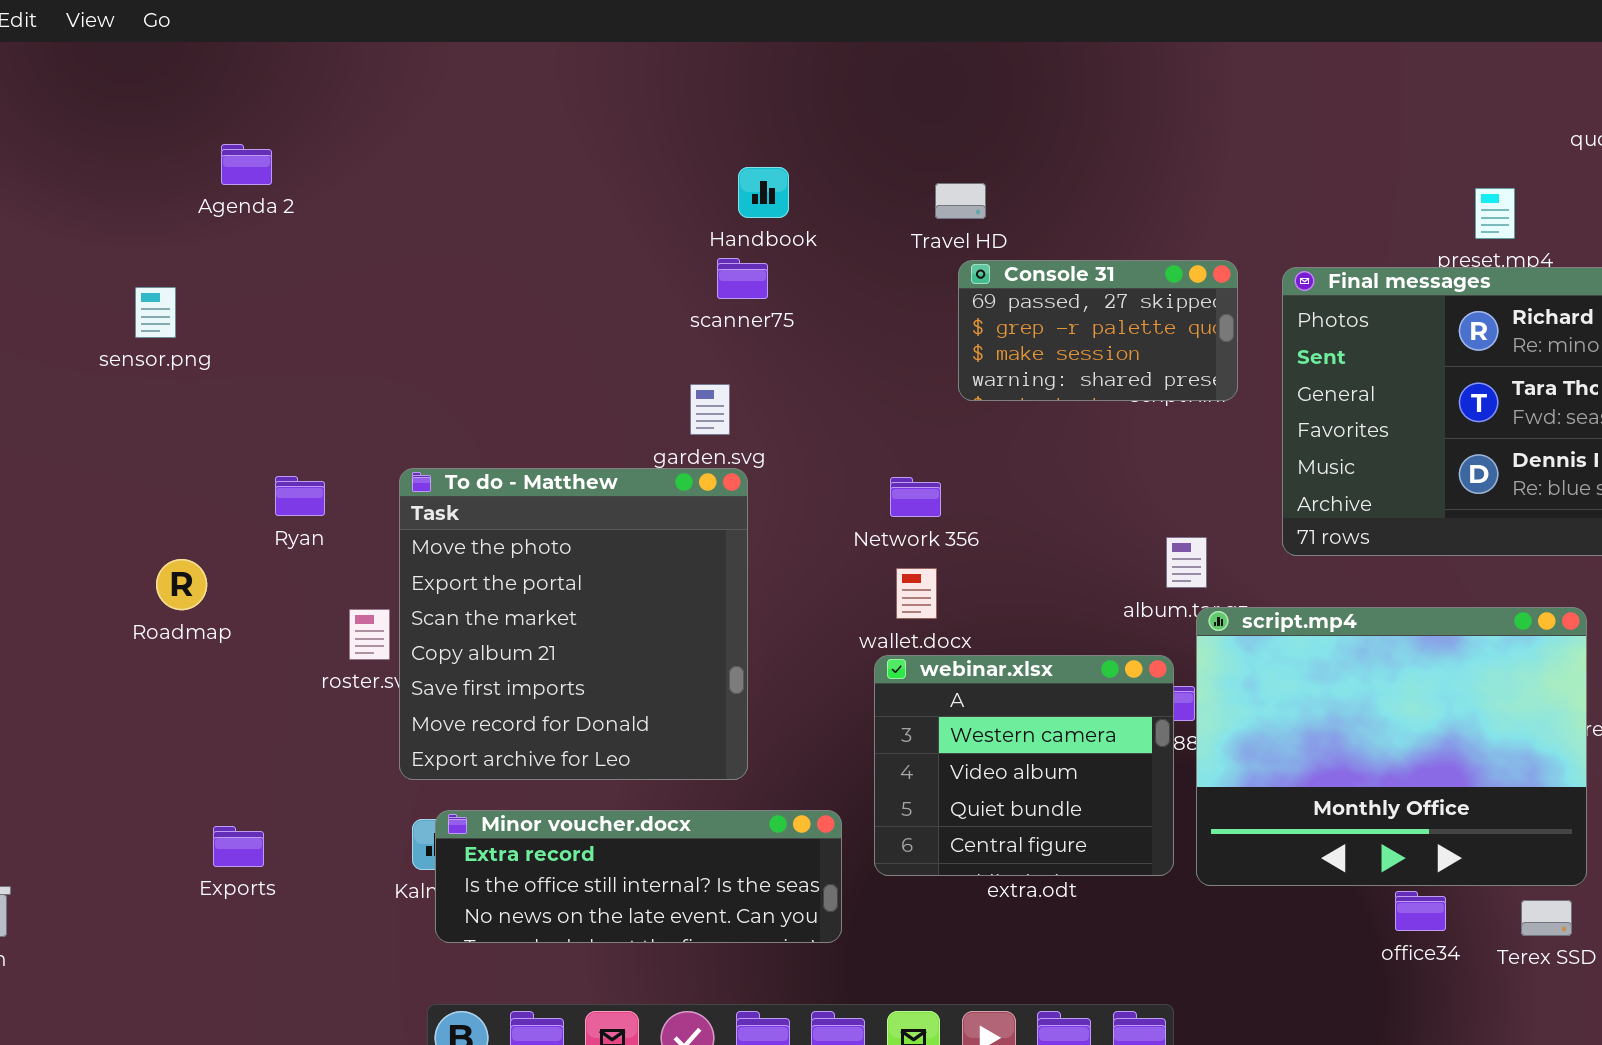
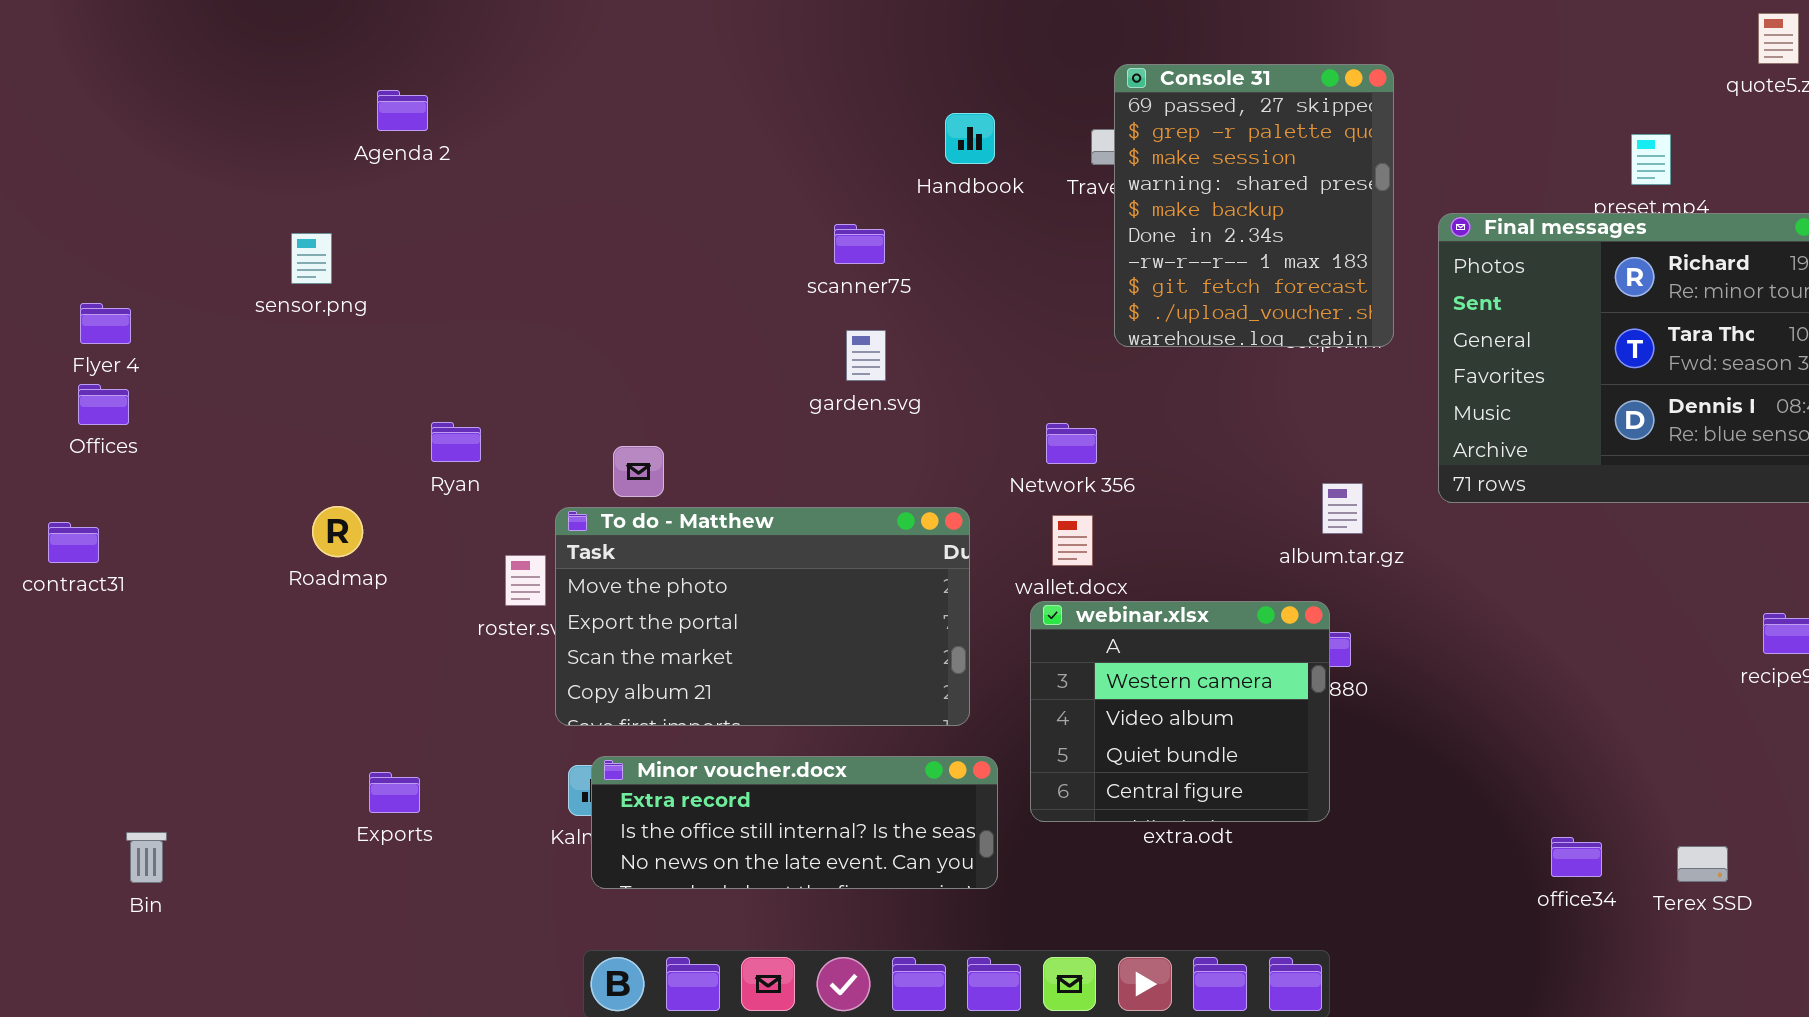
Handbook: [738,167,789,218] -> [945,113,995,164], moved
scanner75: [717,258,768,299] -> [834,224,885,264], moved
Console 31: [958,260,1238,401] -> [1114,64,1394,347], resized
To do - Matthew: [399,468,748,780] -> [555,507,970,726], resized
script.mp4: [1196,607,1587,886] -> none, closed

